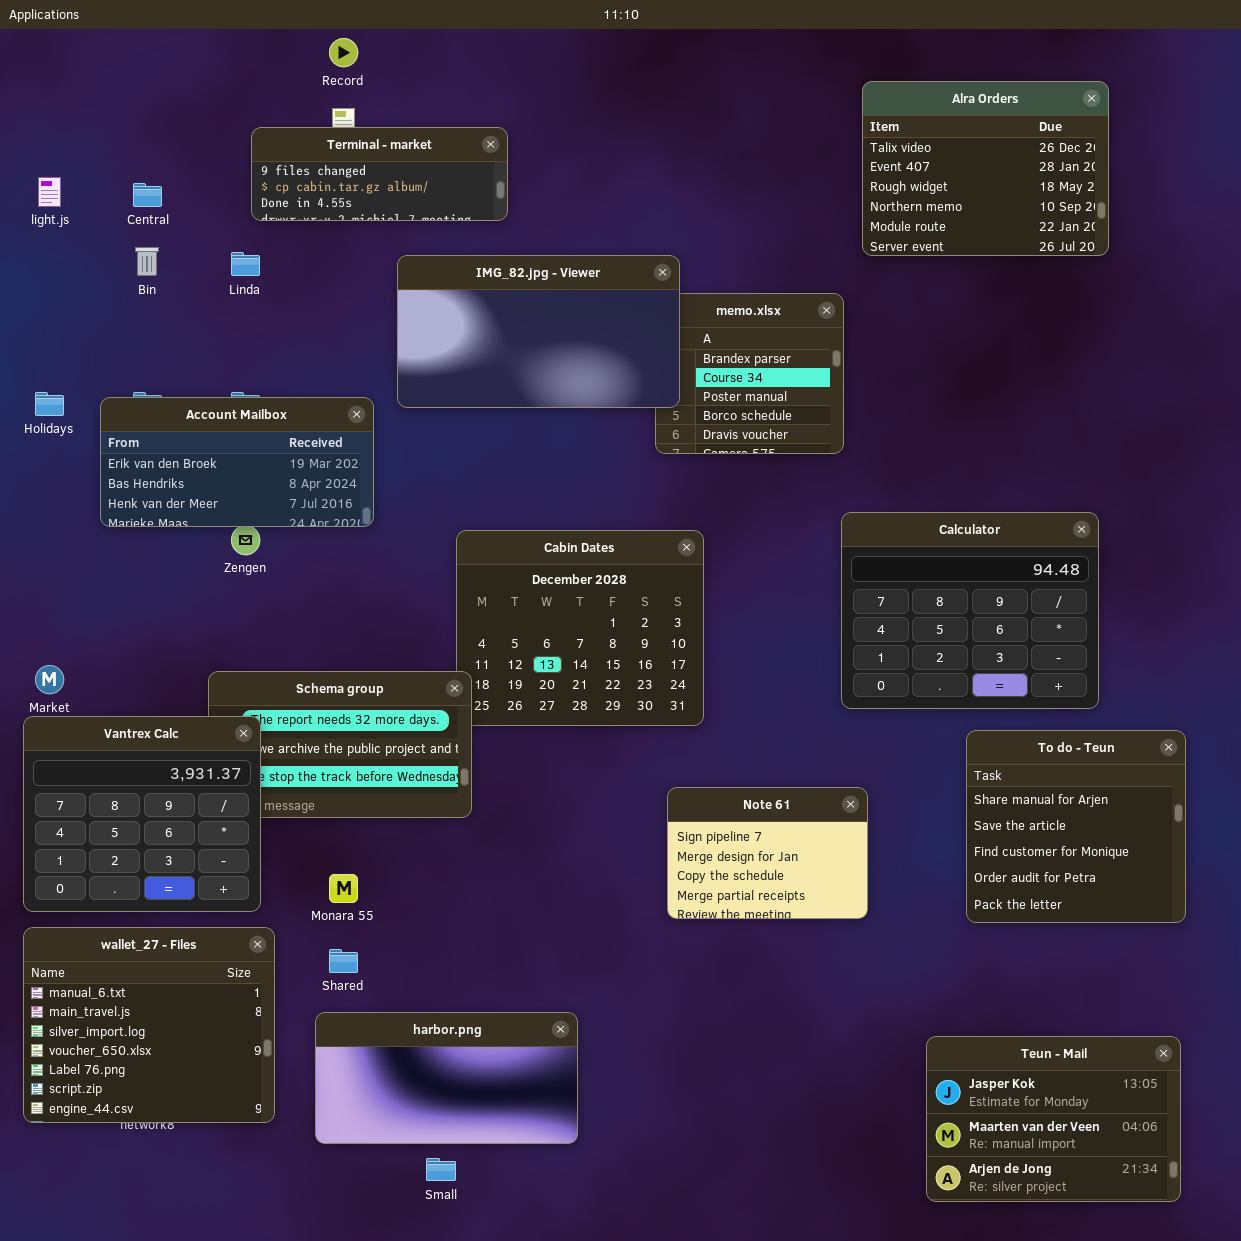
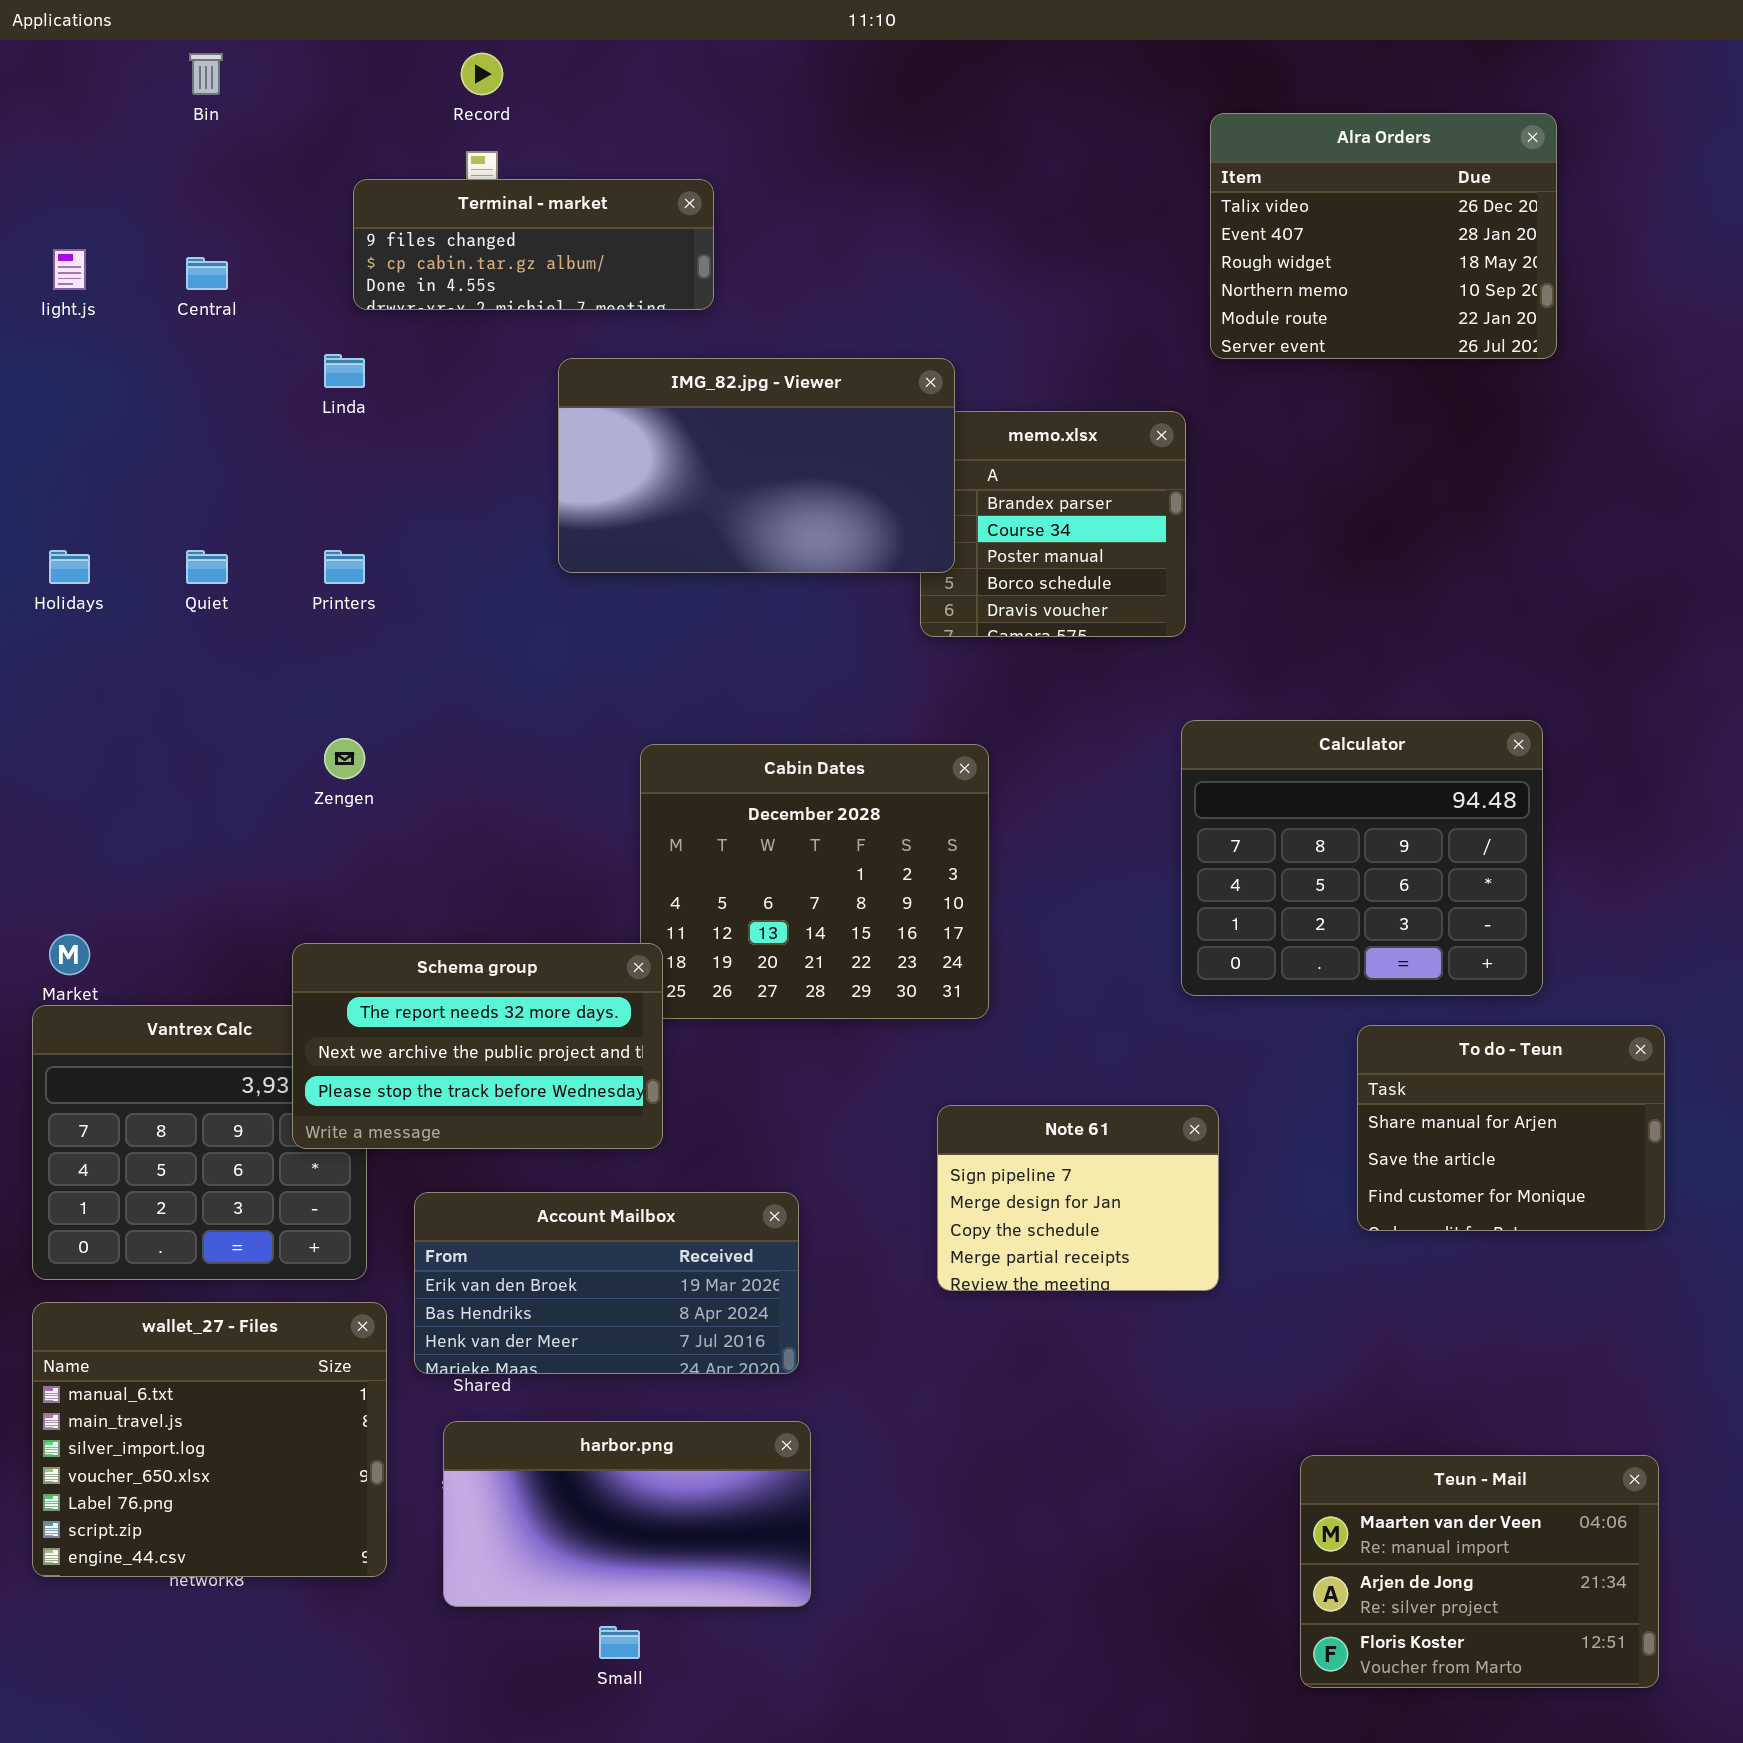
Bin: [135,247,159,276] -> [189,53,223,95], moved
Account Mailbox: [100,397,374,527] -> [414,1192,799,1374], moved
Schema group: [208,671,472,818] -> [292,943,663,1149], raised
To do - Teun: [966,730,1186,923] -> [1357,1025,1665,1231], resized
Teun - Mail: [926,1036,1181,1202] -> [1300,1455,1659,1688], scrolled down 1 row

